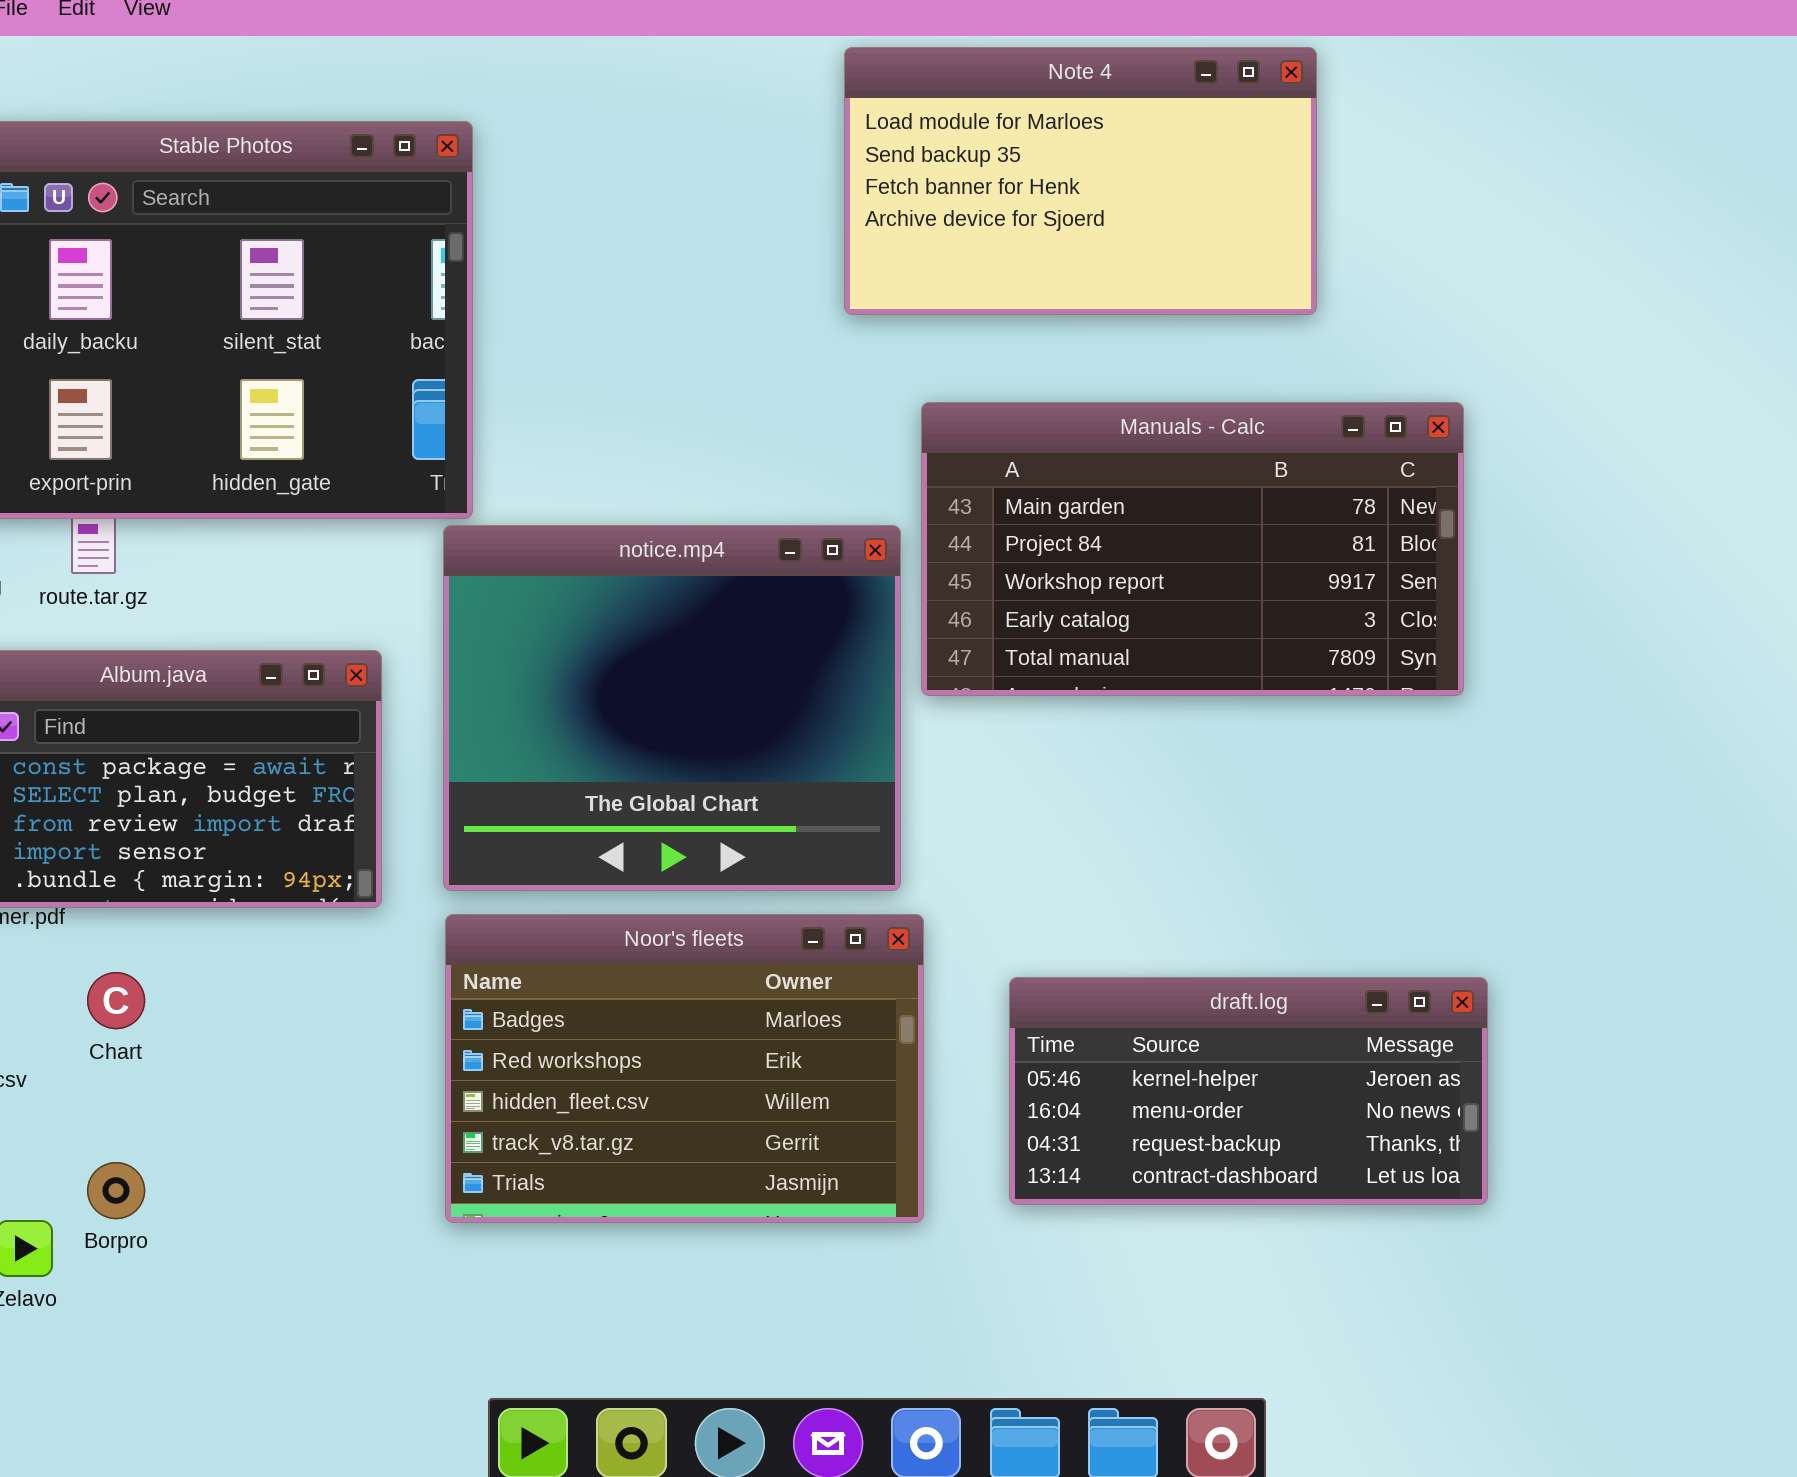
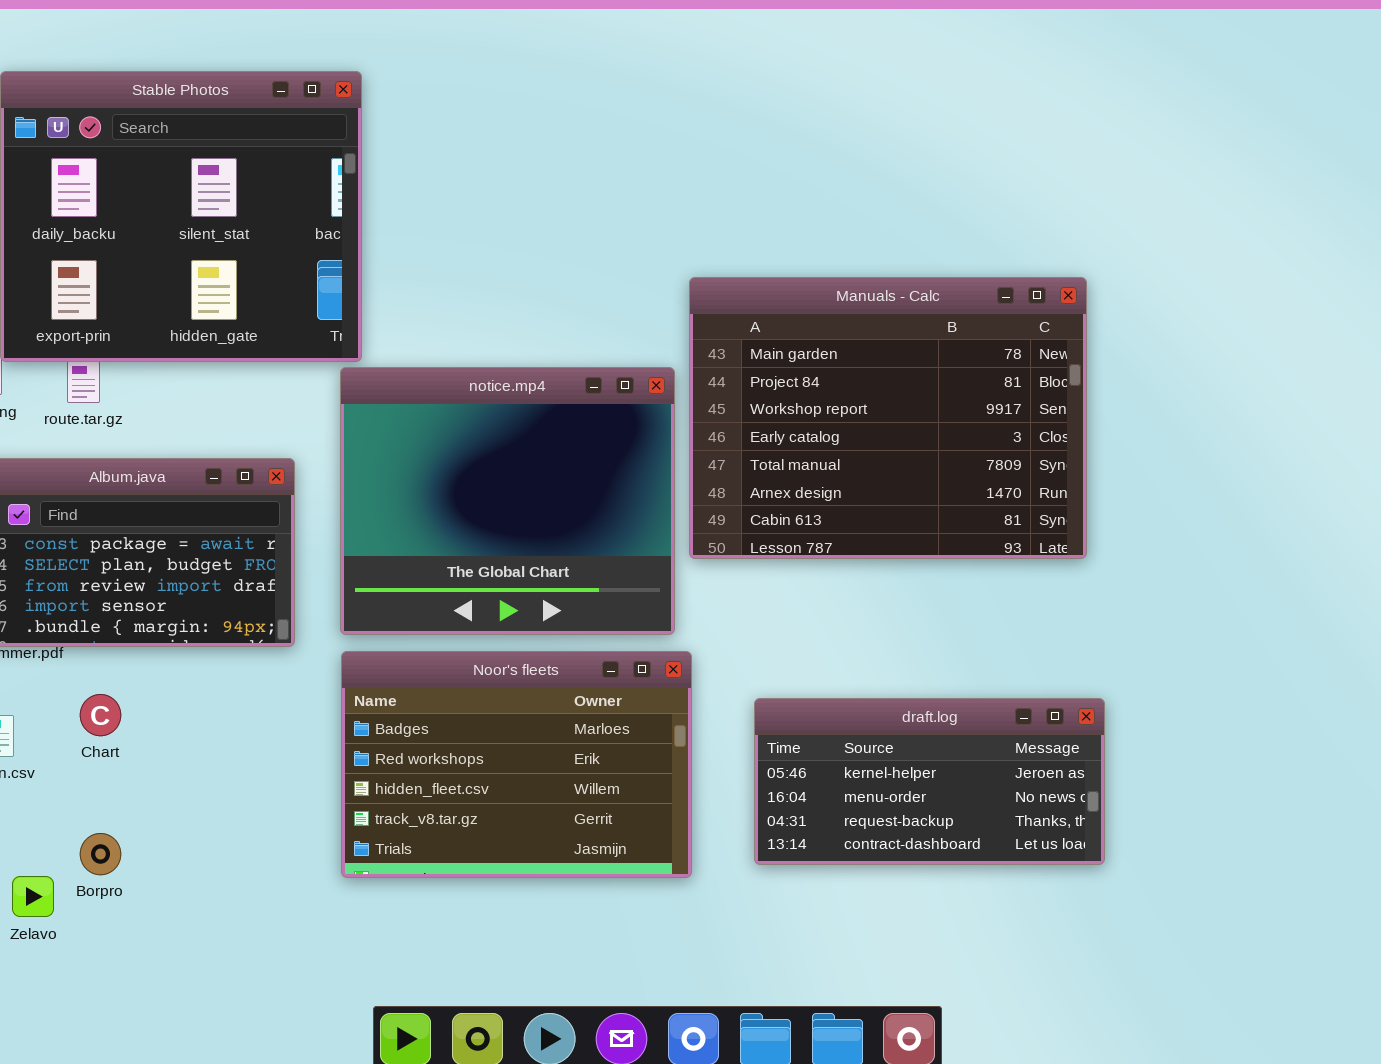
Note 4: [844,47,1317,315] -> none, closed
Manuals - Calc: [921,402,1464,696] -> [689,277,1087,559], resized

